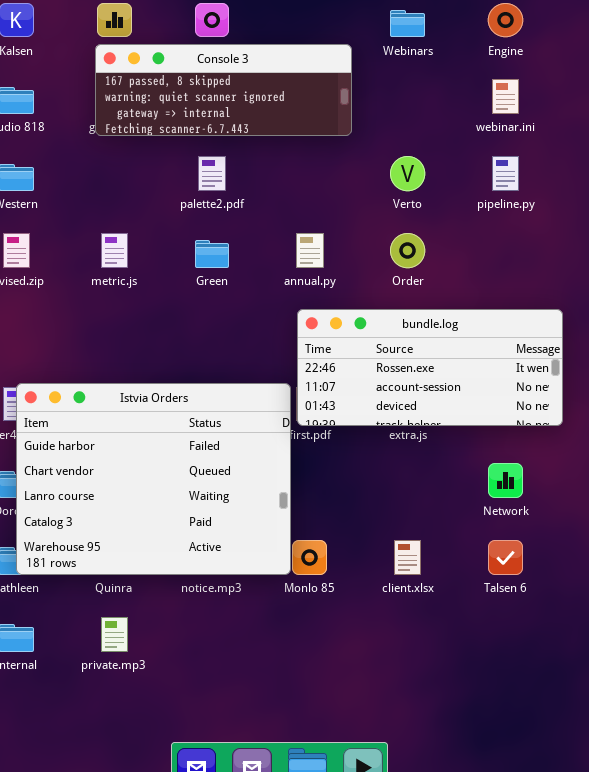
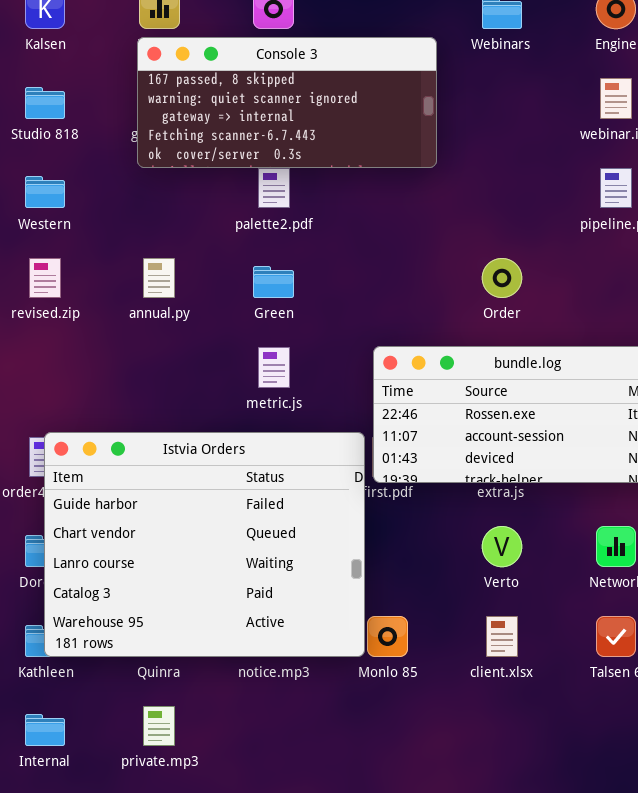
Console 3: [95,44,352,136] -> [137,37,437,168], resized
Verto: [390,156,425,191] -> [482,526,522,567], moved
metric.js: [101,233,128,268] -> [258,347,290,388], moved
annual.py: [296,233,324,268] -> [143,258,175,298], moved

